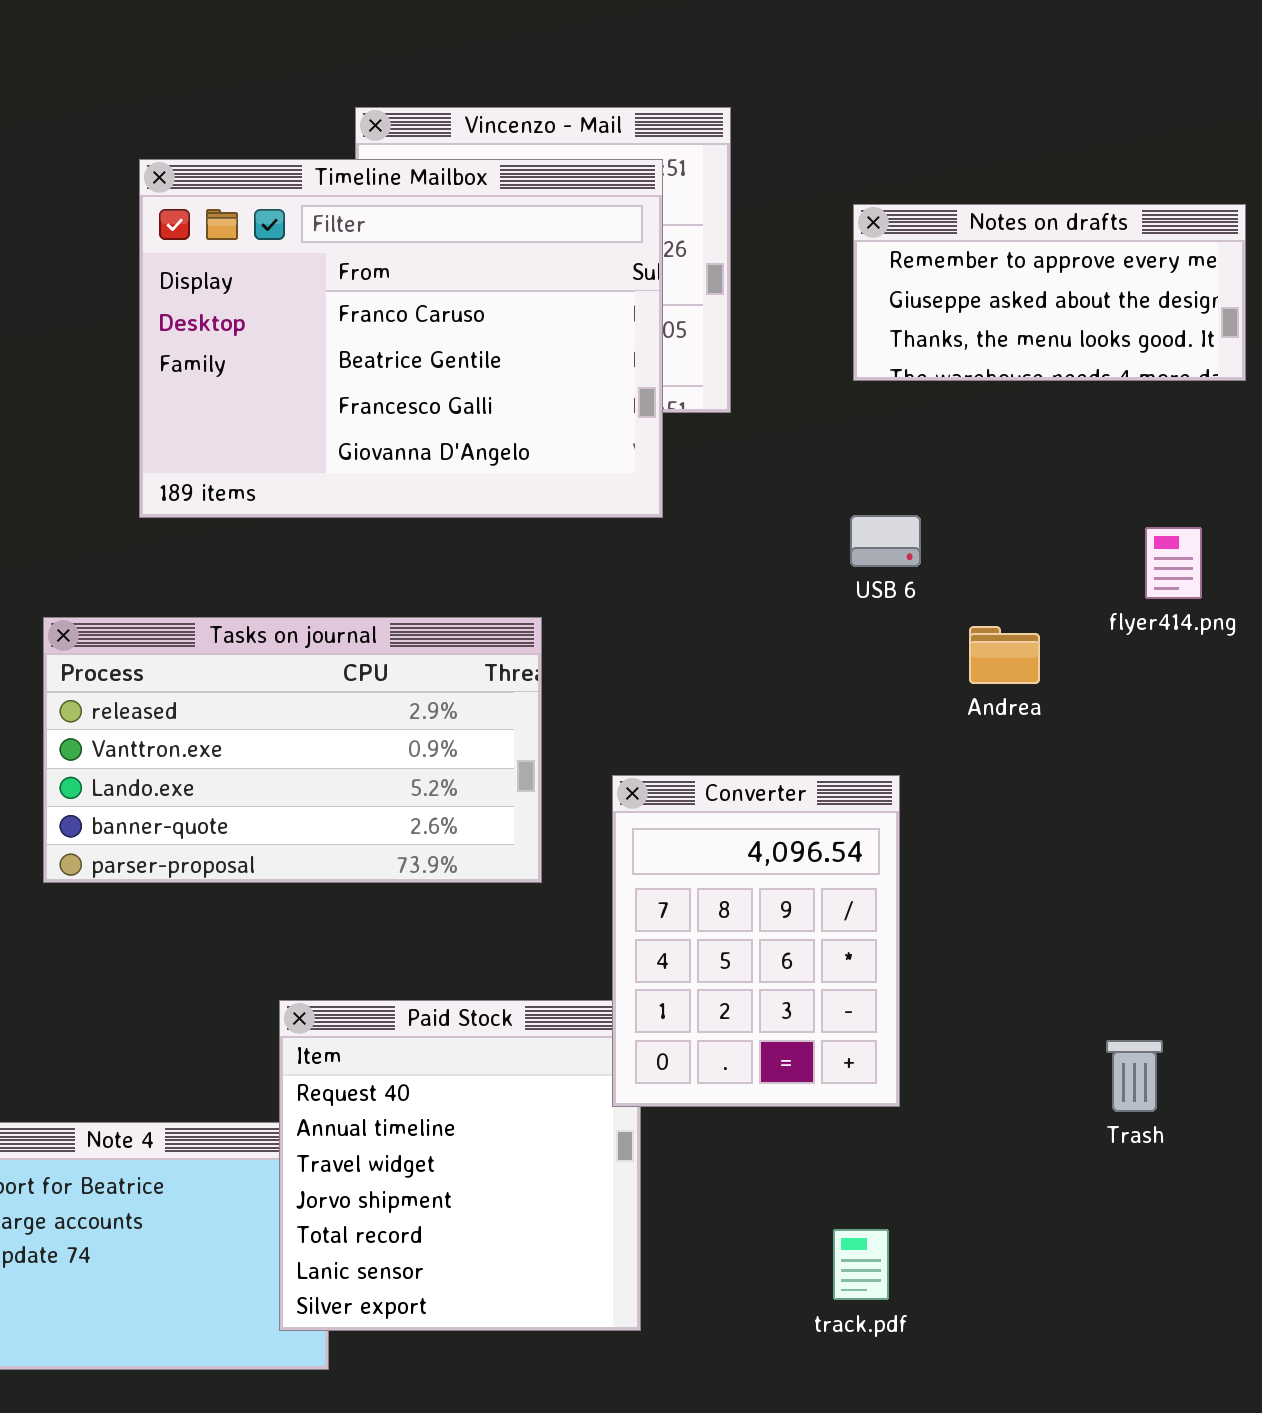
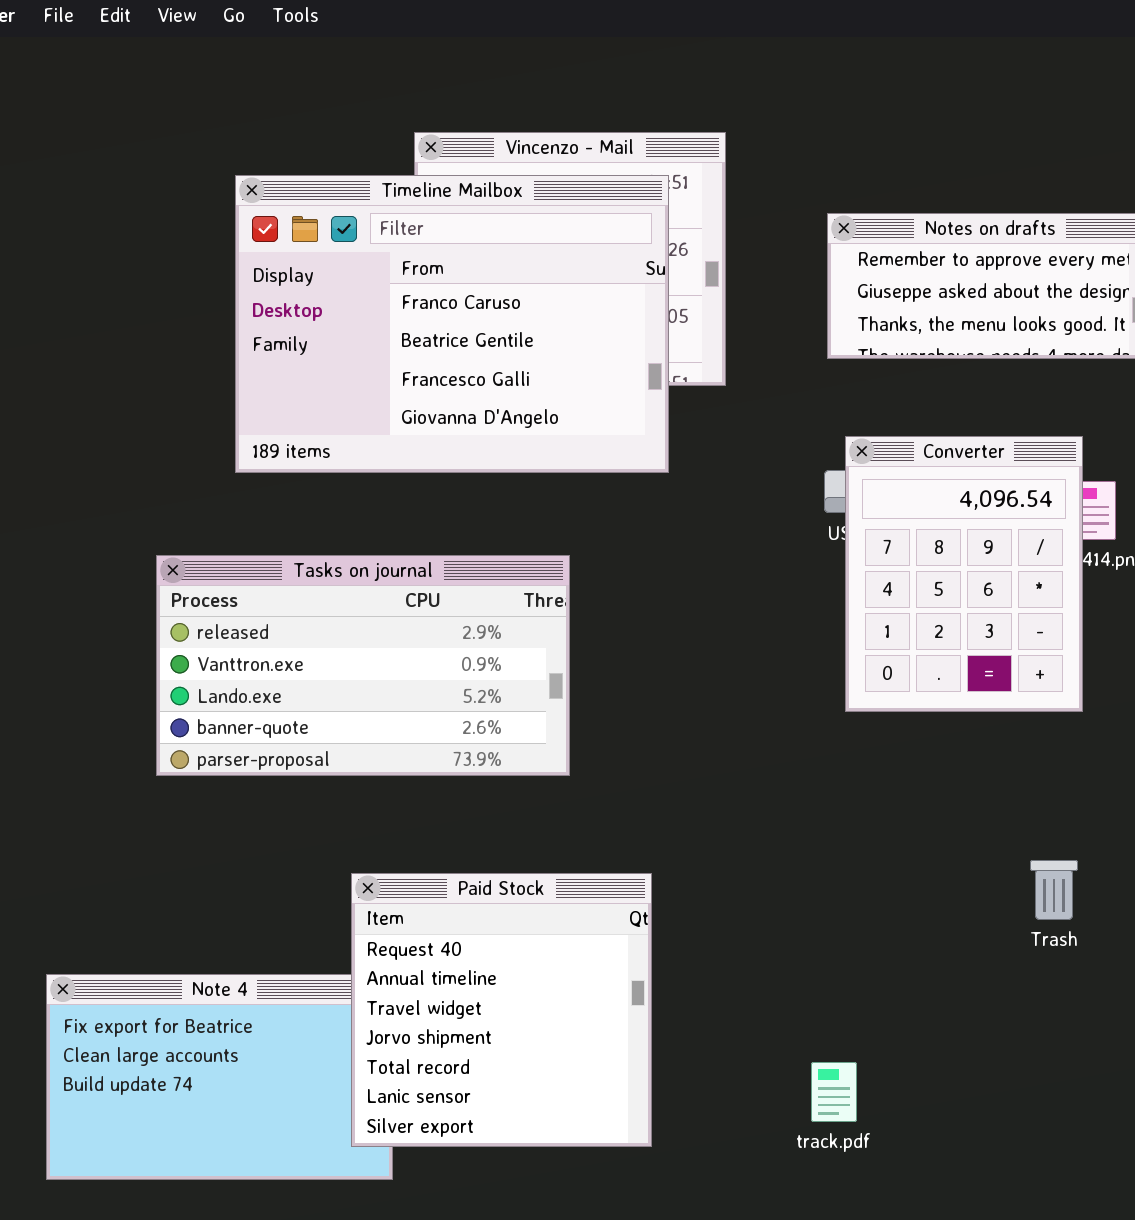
Converter: [612,775,900,1107] -> [845,436,1083,712], moved
Trash: [1106,1040,1163,1112] -> [1030,860,1078,920], moved

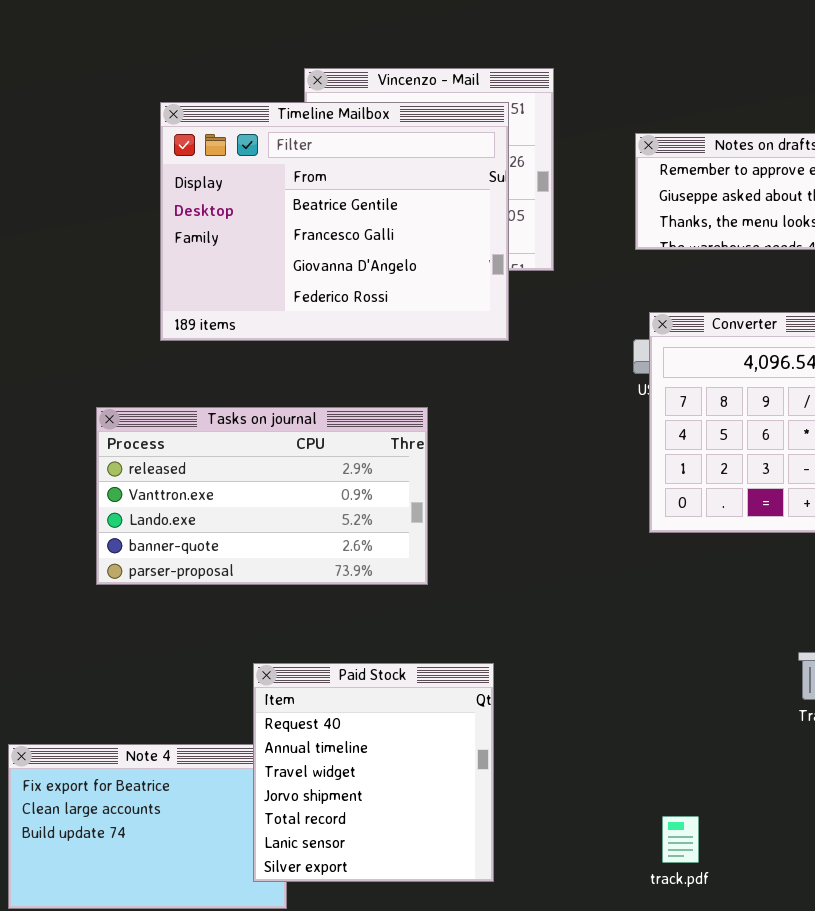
Timeline Mailbox: [235,175,669,473] -> [160,102,509,341], scrolled down 1 row
track.pdf: [811,1062,857,1122] -> [662,816,699,863], moved

